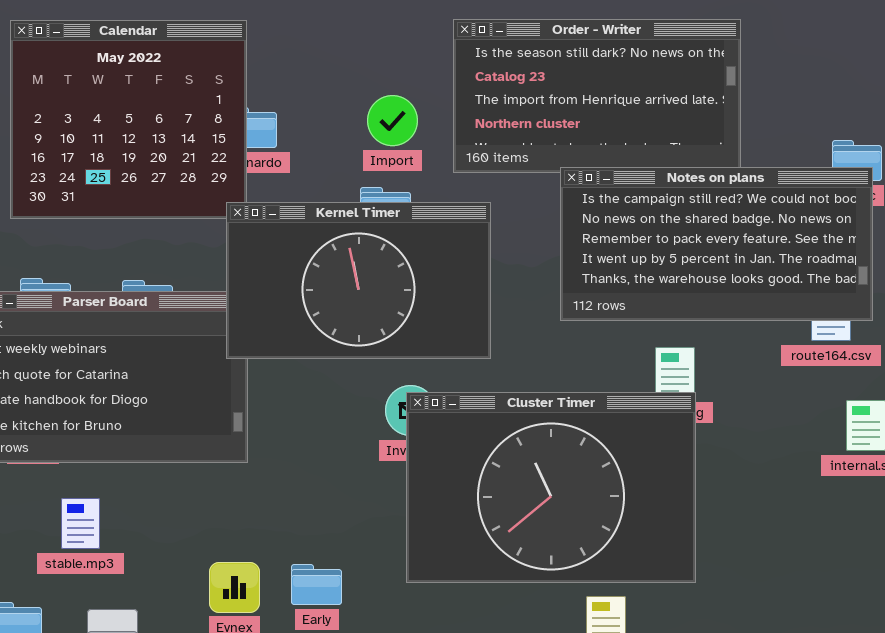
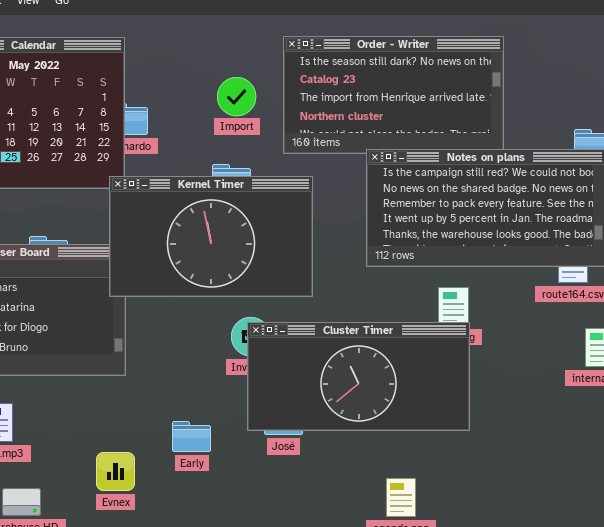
Import: [367,95,418,146] -> [217,77,256,116], moved
Cluster Timer: [406,392,696,583] -> [247,322,470,431], resized
Early: [291,564,342,605] -> [172,421,211,452], moved

